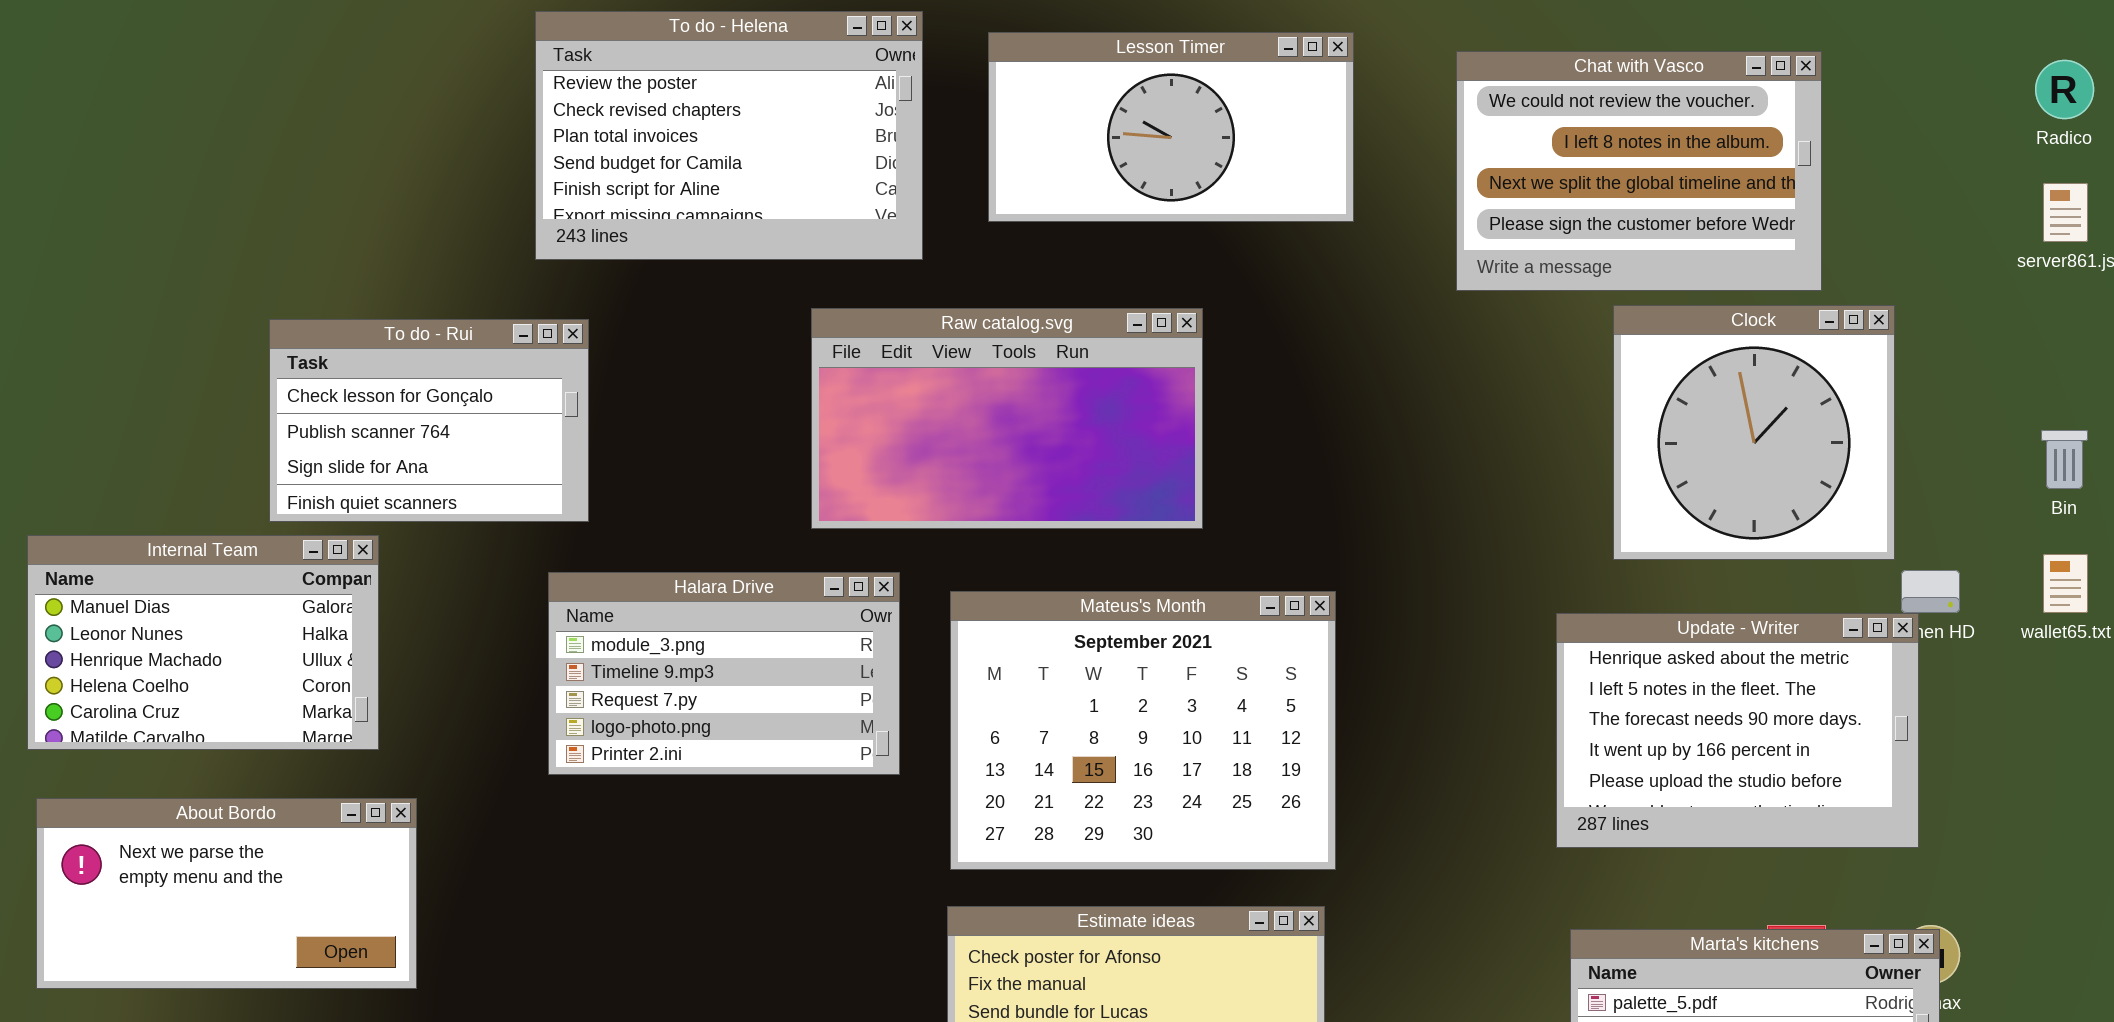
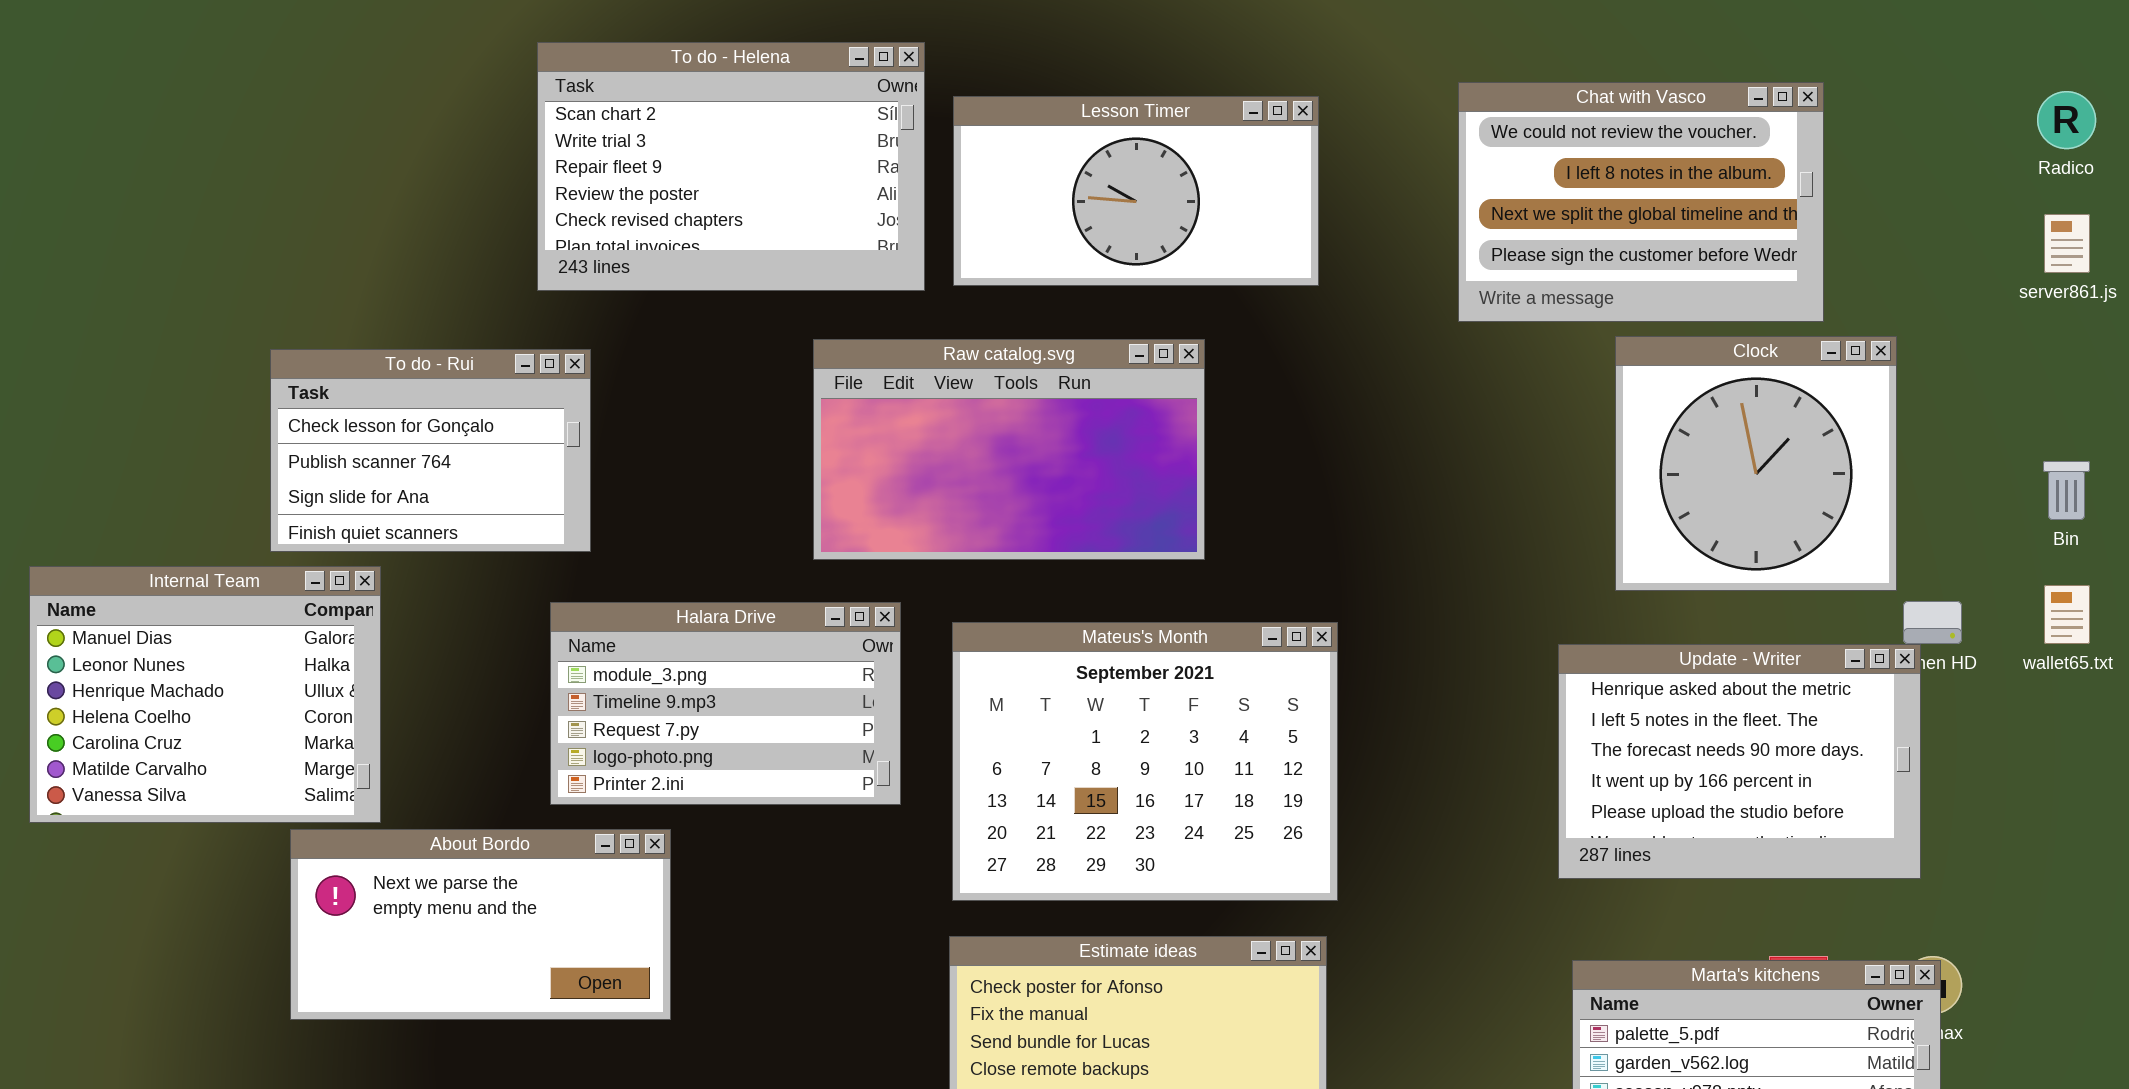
To do - Helena: [535,11,923,260] -> [537,42,925,291], scrolled up 3 rows
Lesson Timer: [988,32,1354,222] -> [953,96,1319,286], moved
Internal Team: [27,535,379,750] -> [29,566,381,823], resized
About Bordo: [36,798,417,989] -> [290,829,671,1020], moved

